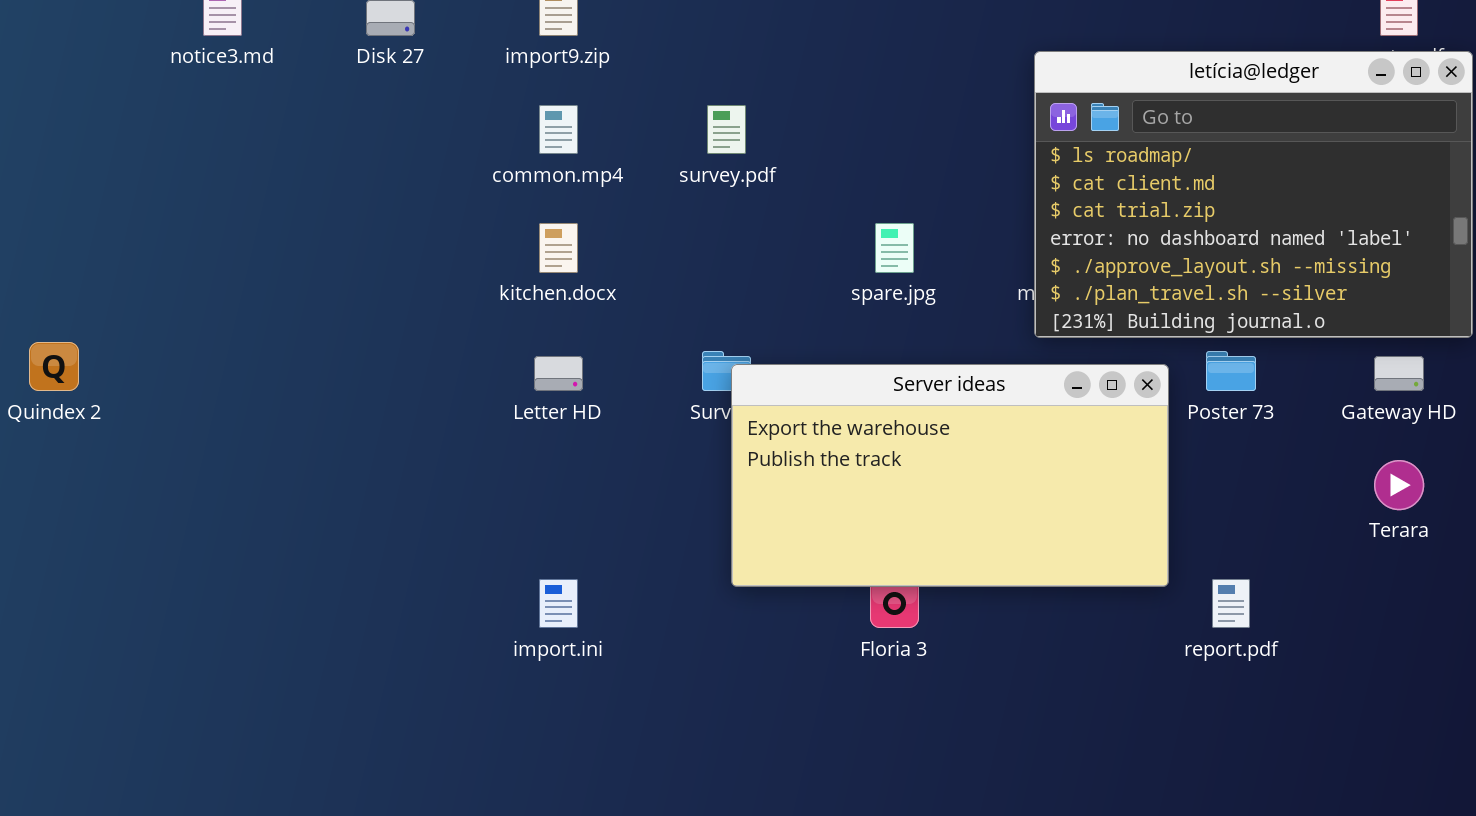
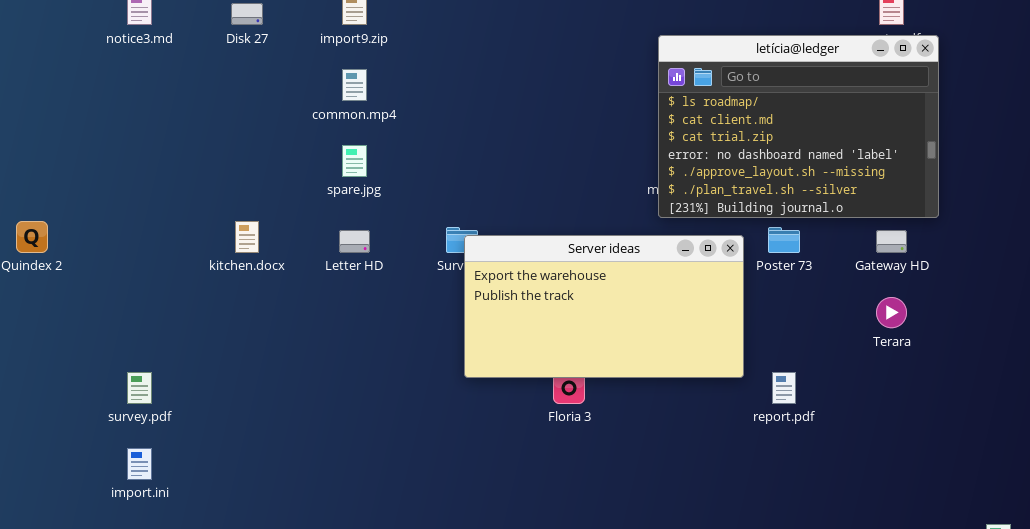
survey.pdf: [707,105,746,154] -> [127,372,152,404], moved
kitchen.docx: [539,223,578,273] -> [235,221,259,253], moved
spare.jpg: [875,223,914,273] -> [342,145,367,177], moved
import.ini: [539,579,578,628] -> [127,448,152,480], moved

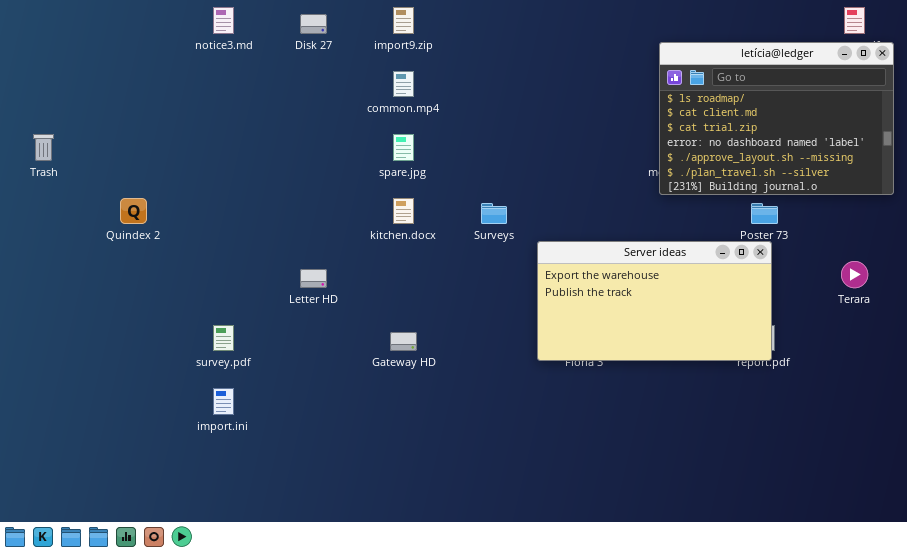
kitchen.docx: [235,221,259,253] -> [393,198,414,224], moved
Letter HD: [339,230,370,253] -> [300,269,327,288], moved
Gateway HD: [876,230,907,253] -> [390,332,417,351], moved
Server ideas: [464,235,744,378] -> [537,241,772,361], moved

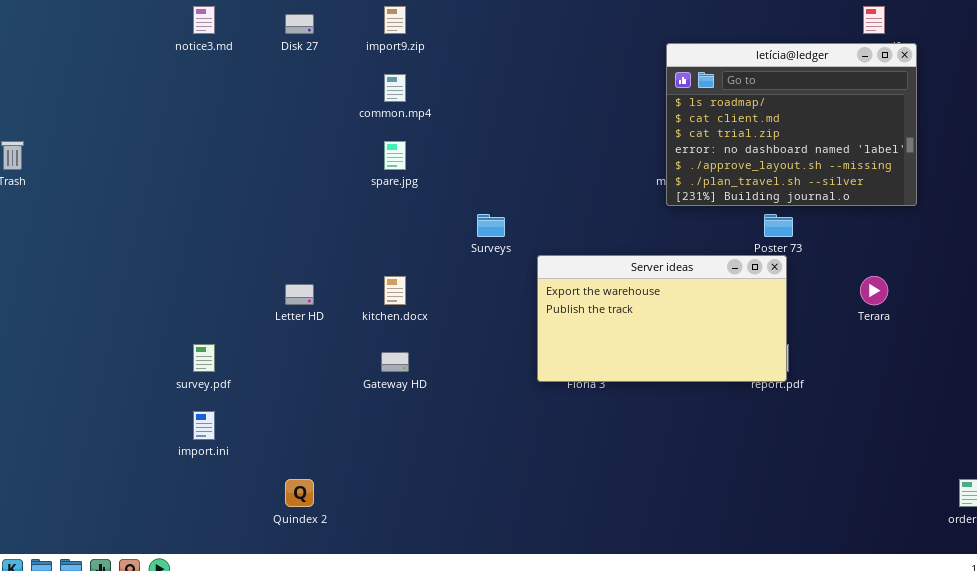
Quindex 2: [120,198,147,224] -> [285,479,314,507], moved
kitchen.docx: [393,198,414,224] -> [384,276,406,305], moved

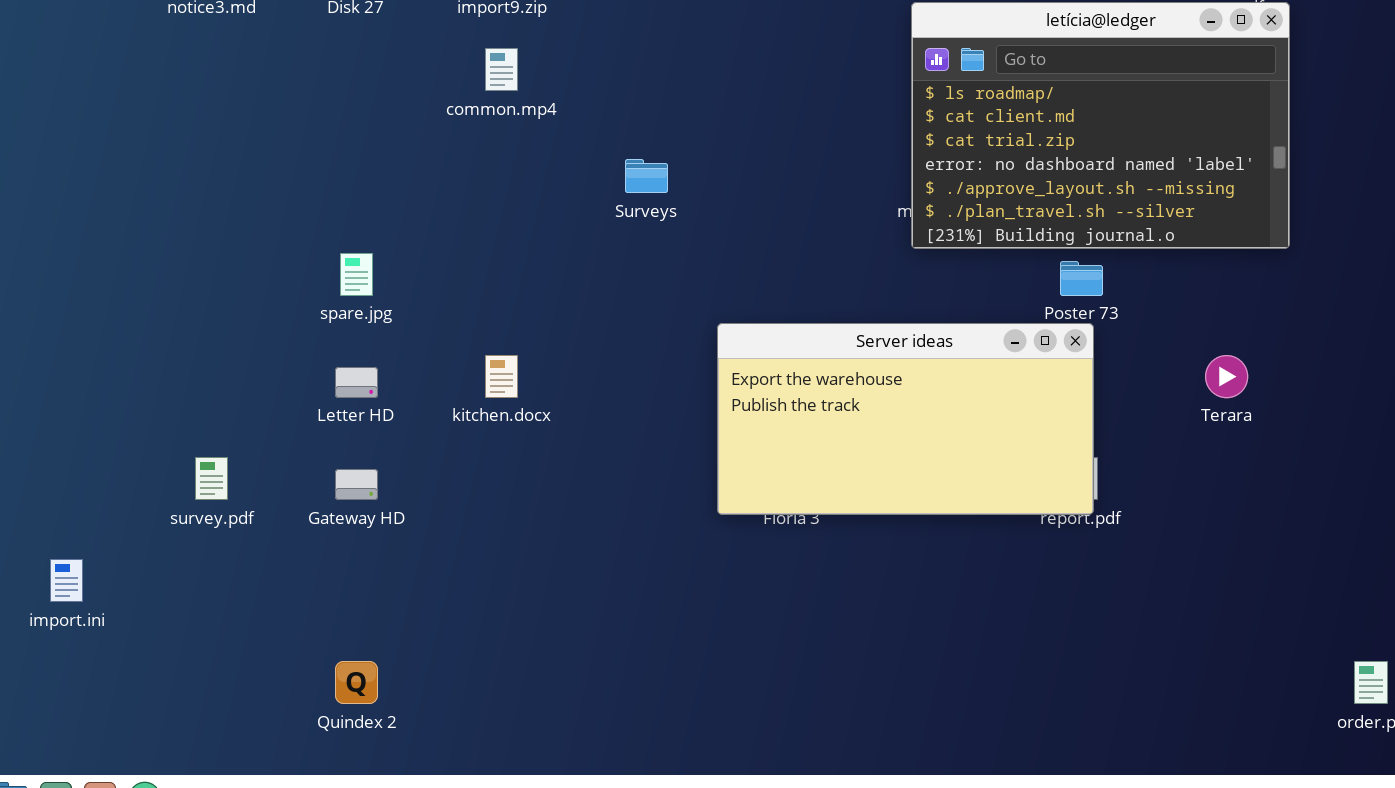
spare.jpg: [384,141,406,170] -> [340,253,373,296], moved
Surveys: [477,214,505,237] -> [625,159,668,193], moved
Gateway HD: [381,352,409,372] -> [335,469,378,500], moved
import.ini: [193,411,215,440] -> [50,559,83,602], moved

